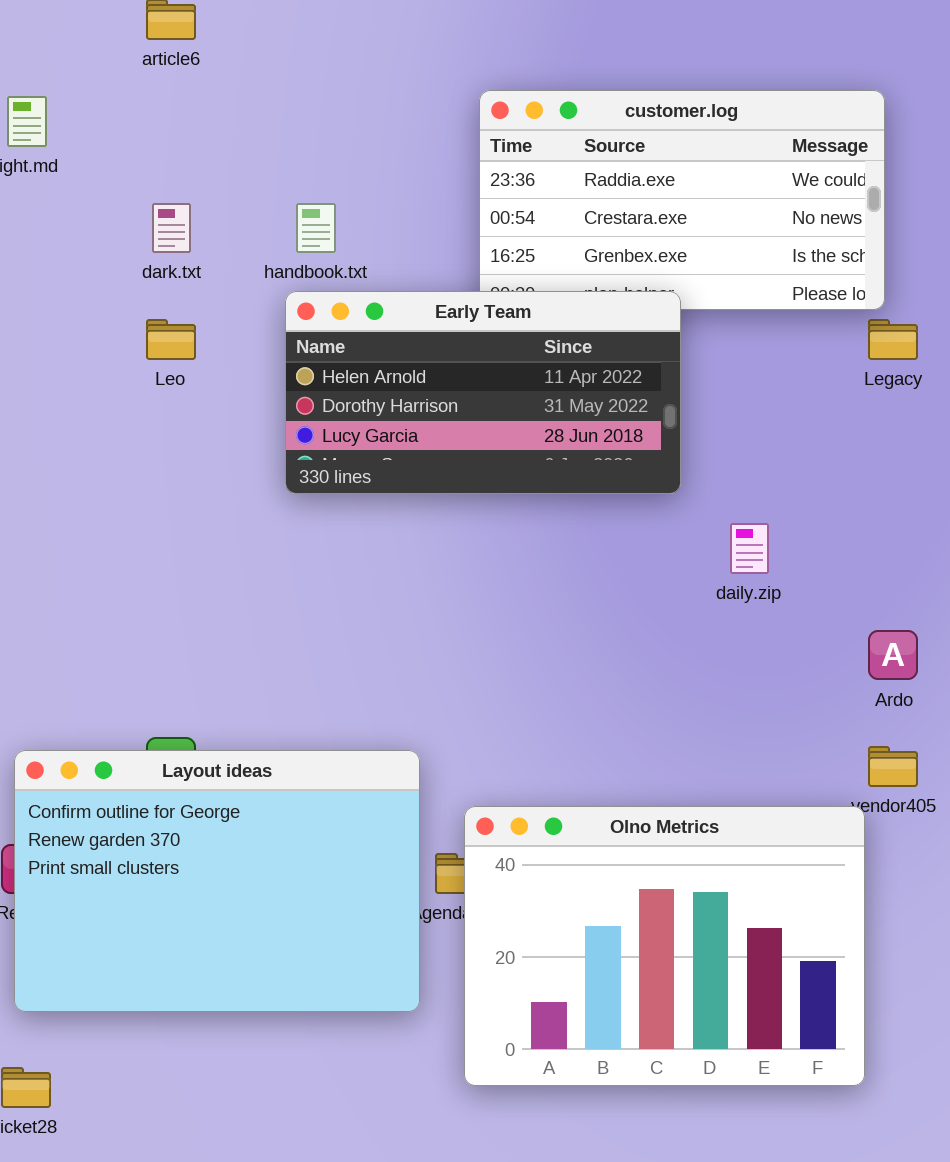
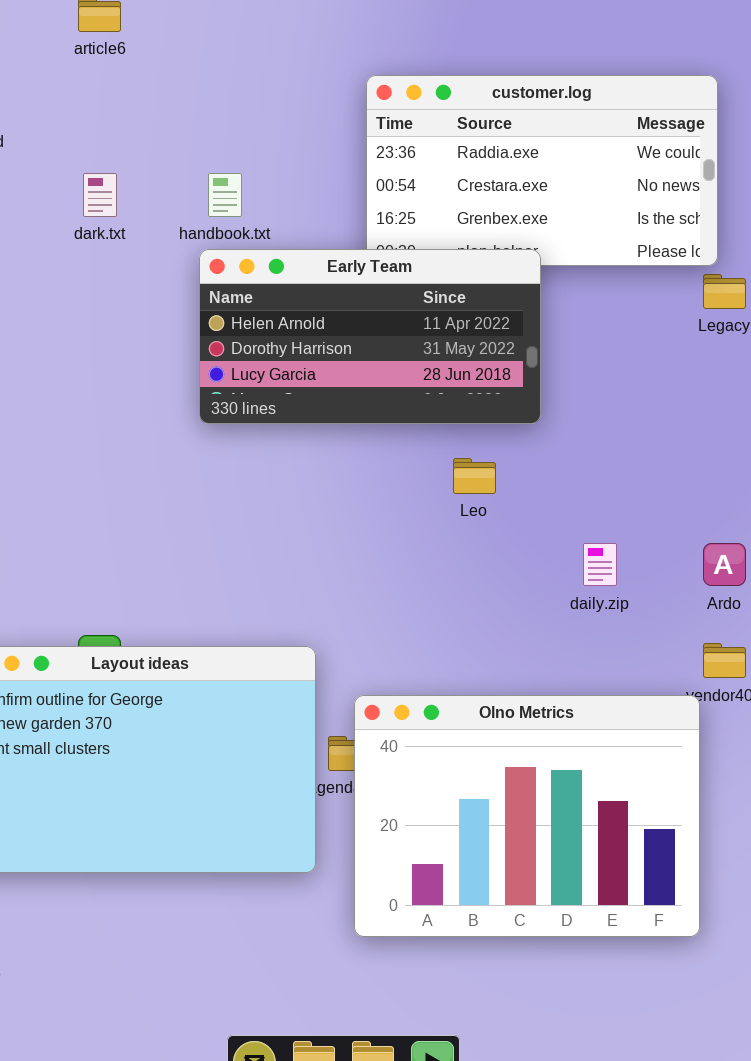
Leo: [146,319,196,360] -> [453,458,496,494], moved
daily.zip: [730,523,769,574] -> [583,543,617,586], moved

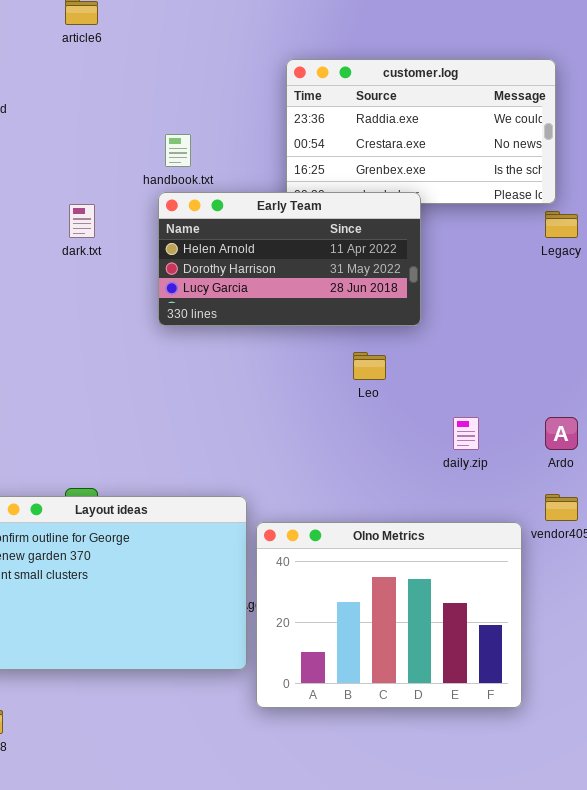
dark.txt: [83,173,117,217] -> [69,204,95,238], moved
Olno Metrics: [354,695,700,937] -> [256,522,522,708], moved

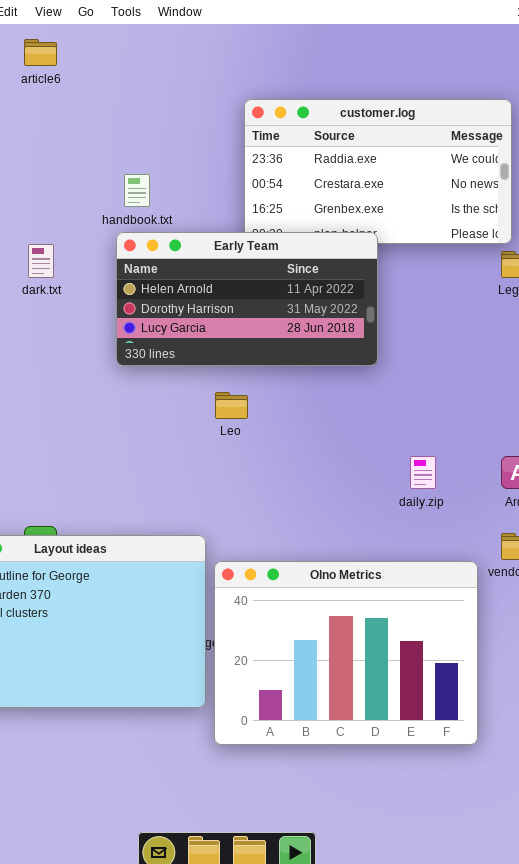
Leo: [353,352,386,380] -> [215,392,248,419], moved

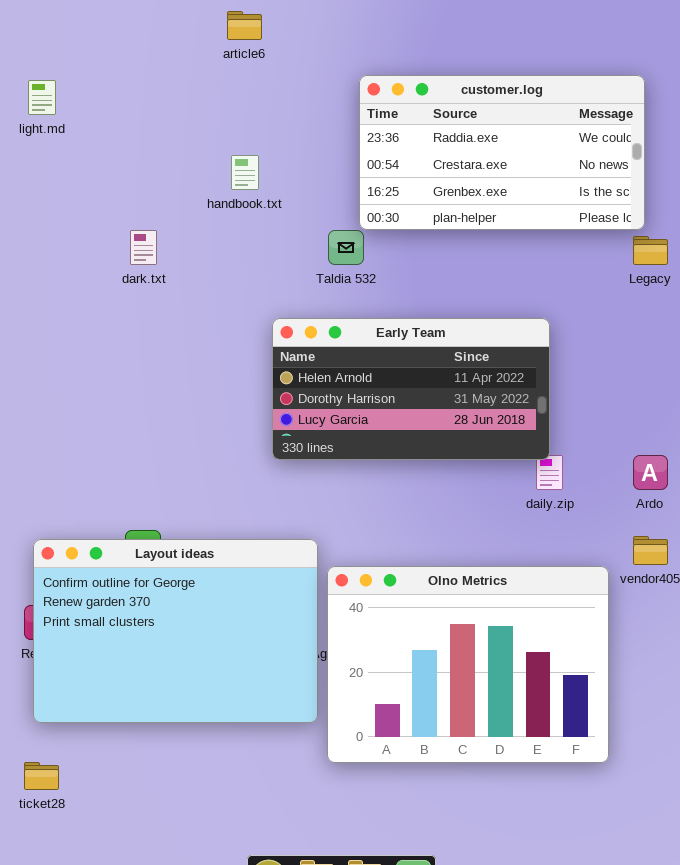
article6: [24,39,57,66] -> [227,11,262,40], moved
Early Team: [116,232,378,366] -> [272,318,550,460], moved

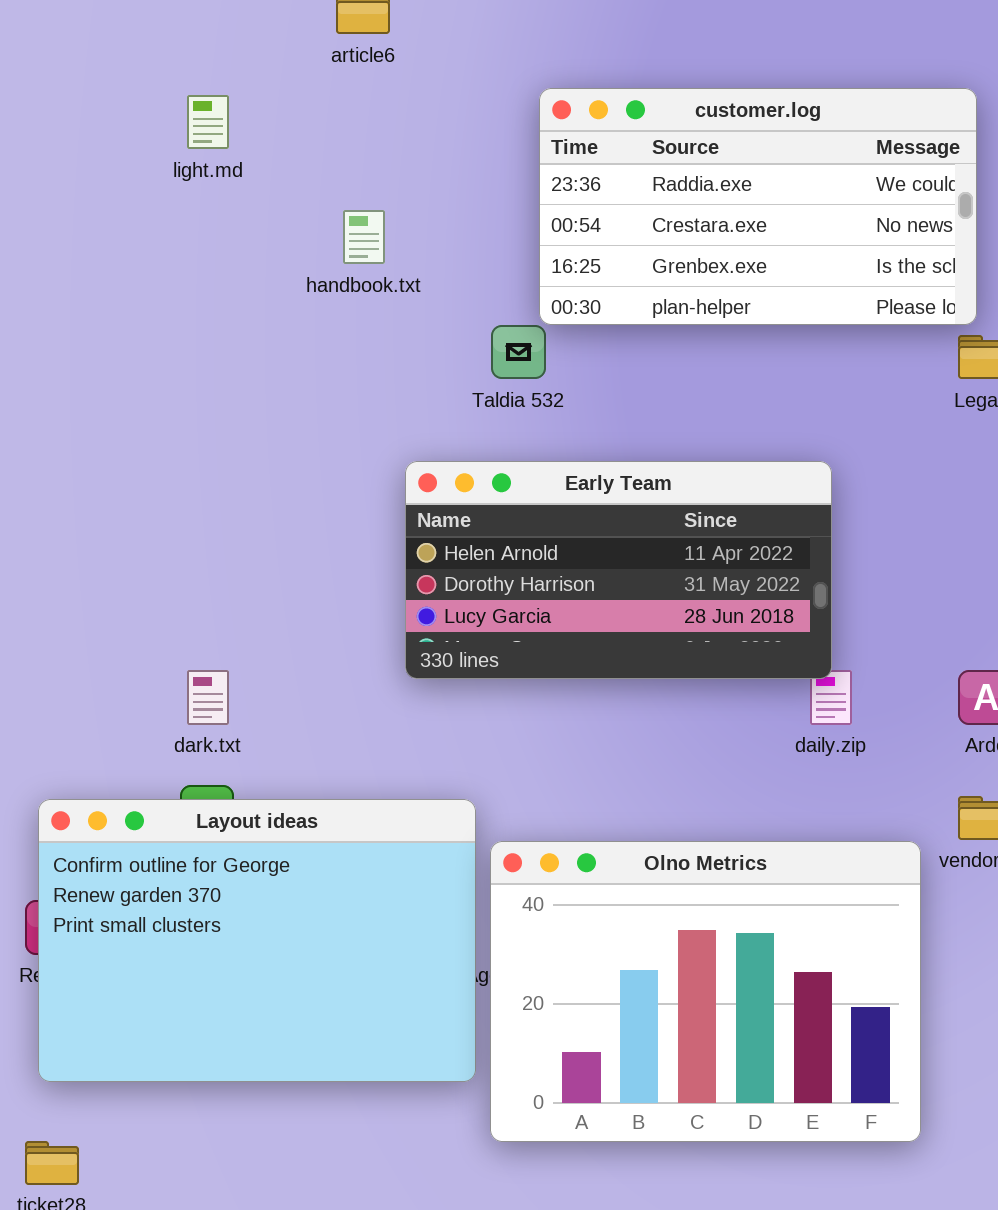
light.md: [28,80,56,115] -> [187,95,229,149], moved
dark.txt: [130,230,157,265] -> [187,670,229,725], moved

